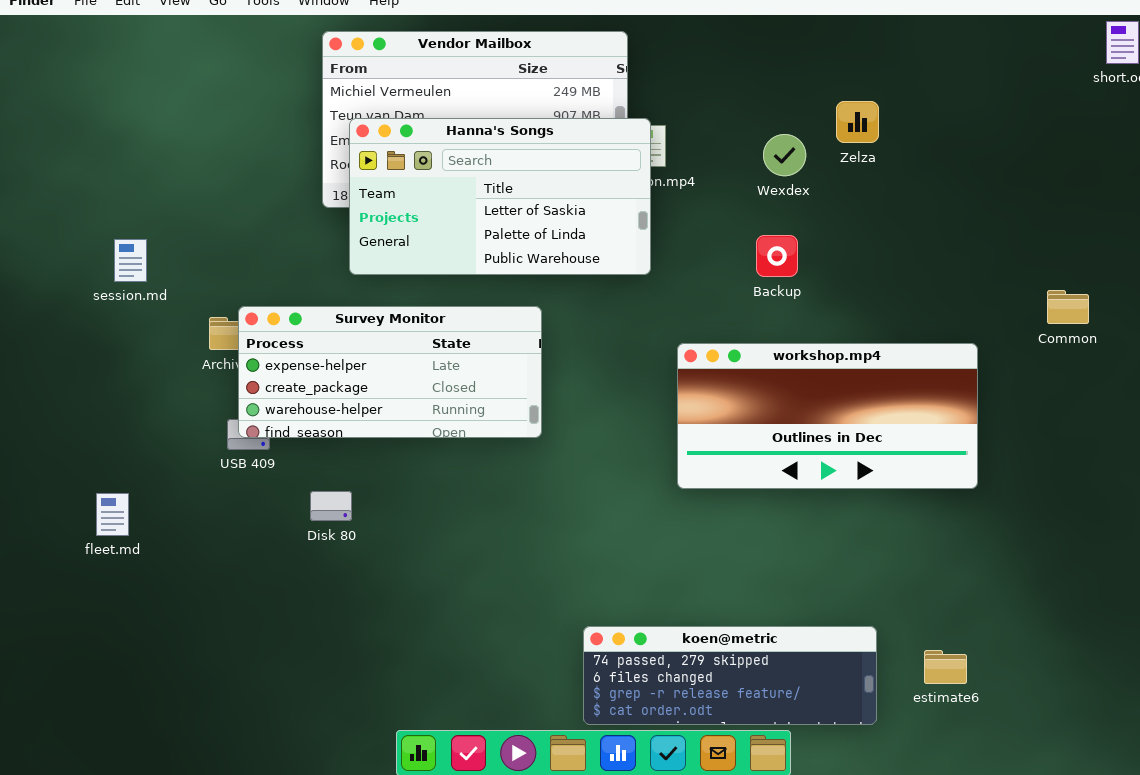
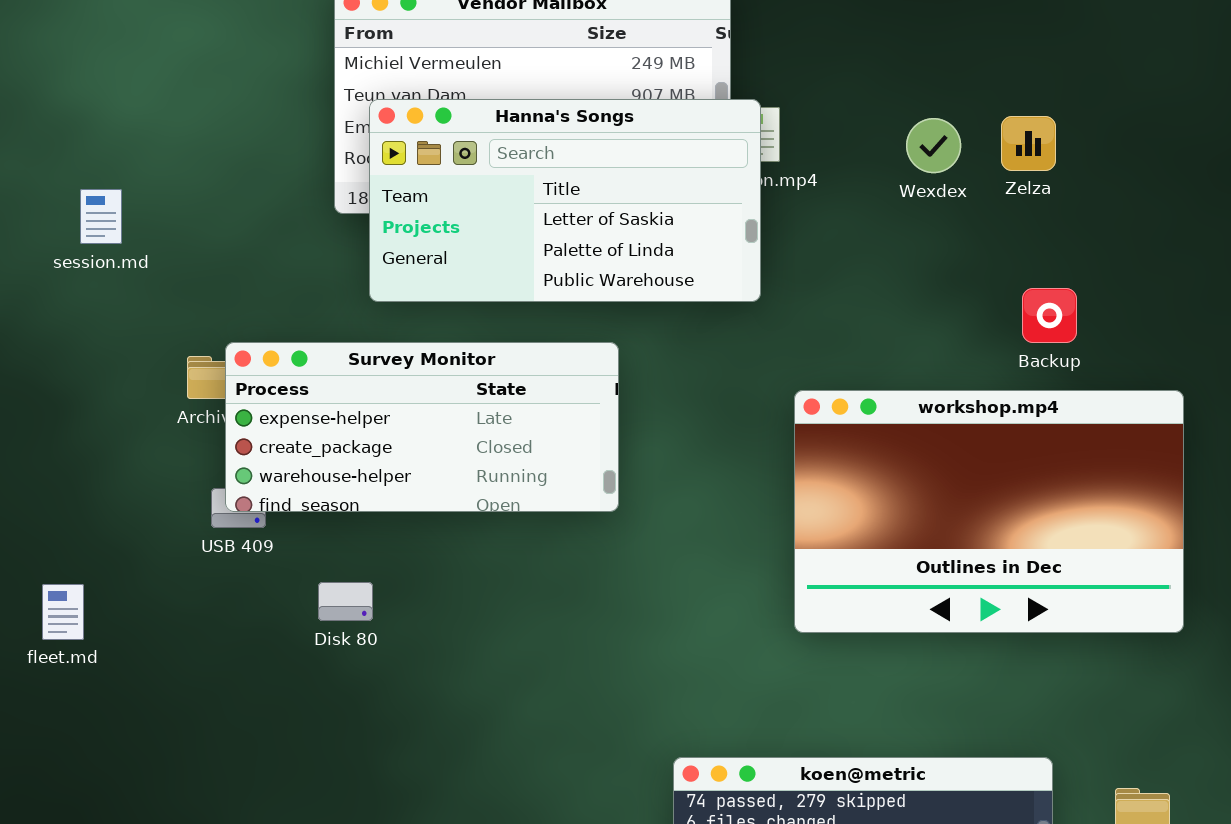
Zelza: [836,101,879,143] -> [1001,116,1056,171], moved
Backup: [756,235,798,277] -> [1022,288,1077,343], moved
session.md: [114,239,147,282] -> [80,189,122,244], moved
workshop.mp4: [677,343,978,489] -> [794,390,1184,633], resized

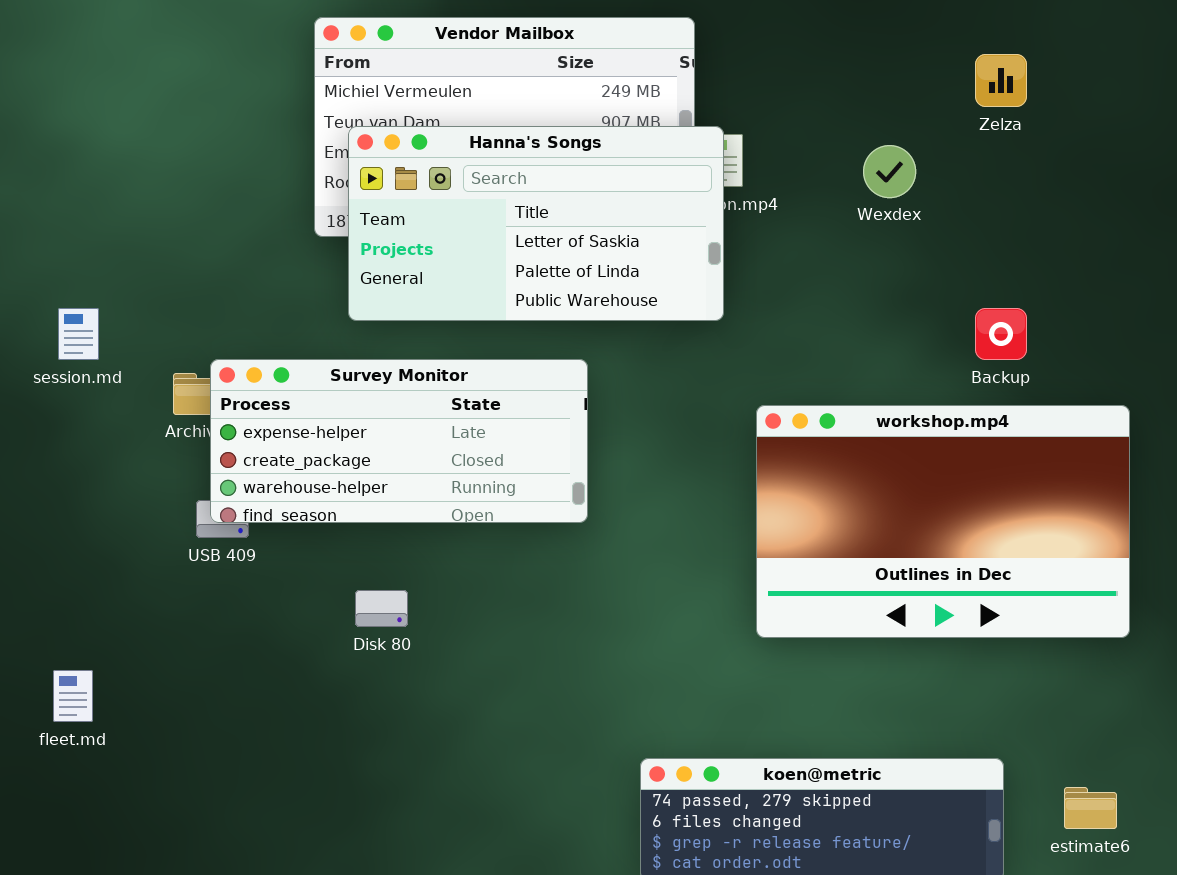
Zelza: [1001,116,1056,171] -> [975,54,1027,107], moved
session.md: [80,189,122,244] -> [58,308,99,360], moved
Disk 80: [318,582,373,621] -> [355,590,408,627], moved
fleet.md: [42,584,84,640] -> [53,670,93,722], moved

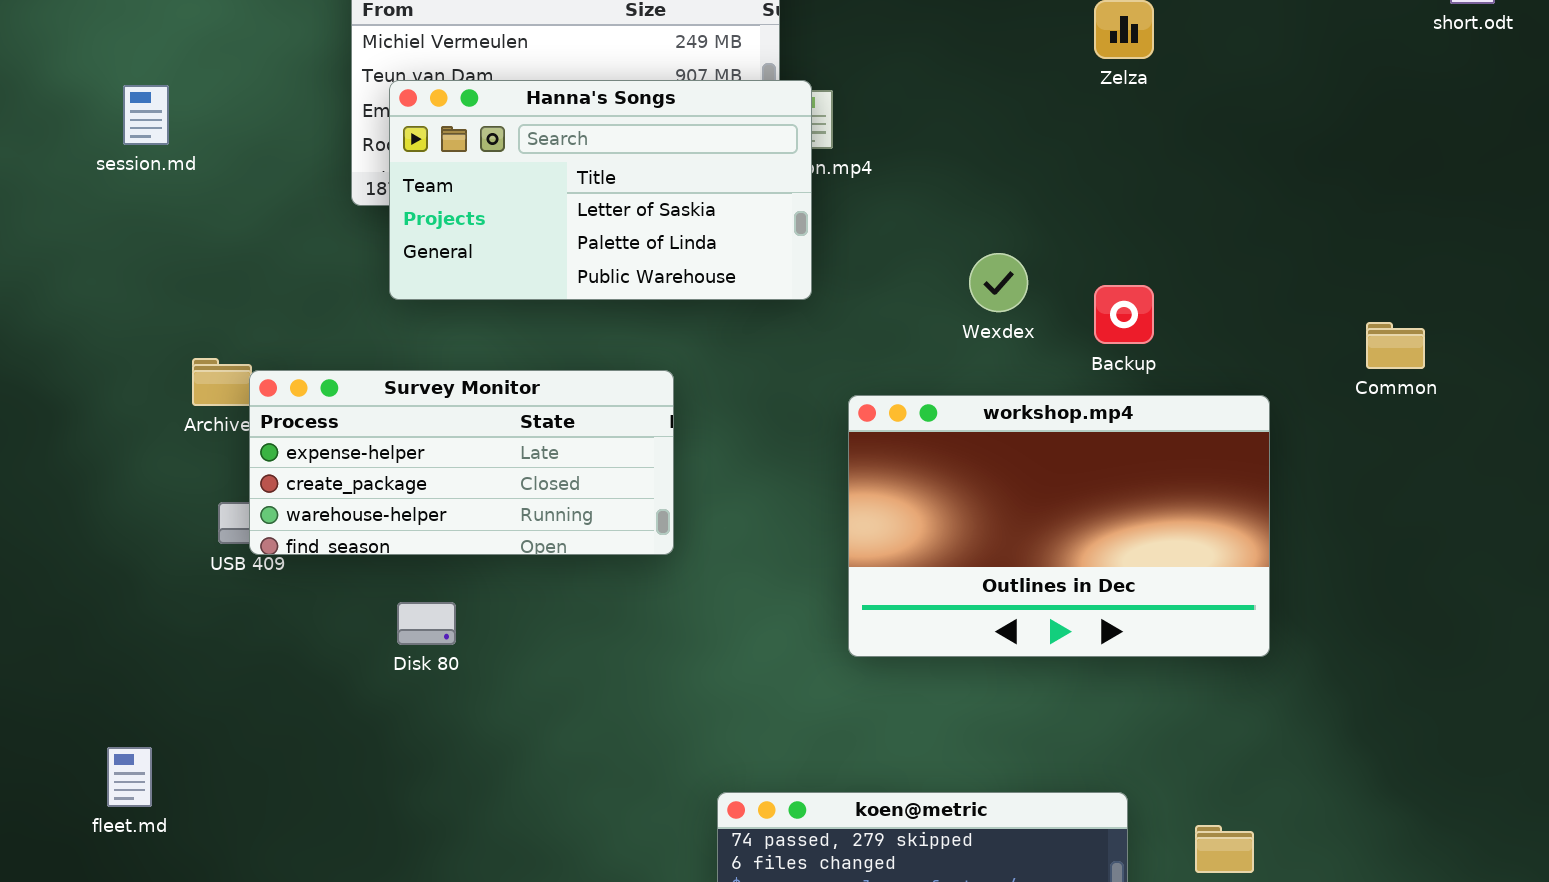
Wexdex: [863,145,916,198] -> [969,253,1028,312], moved
session.md: [58,308,99,360] -> [123,85,169,145], moved
Survey Monitor: [210,359,588,523] -> [249,370,674,555], moved
fleet.md: [53,670,93,722] -> [107,747,152,807], moved

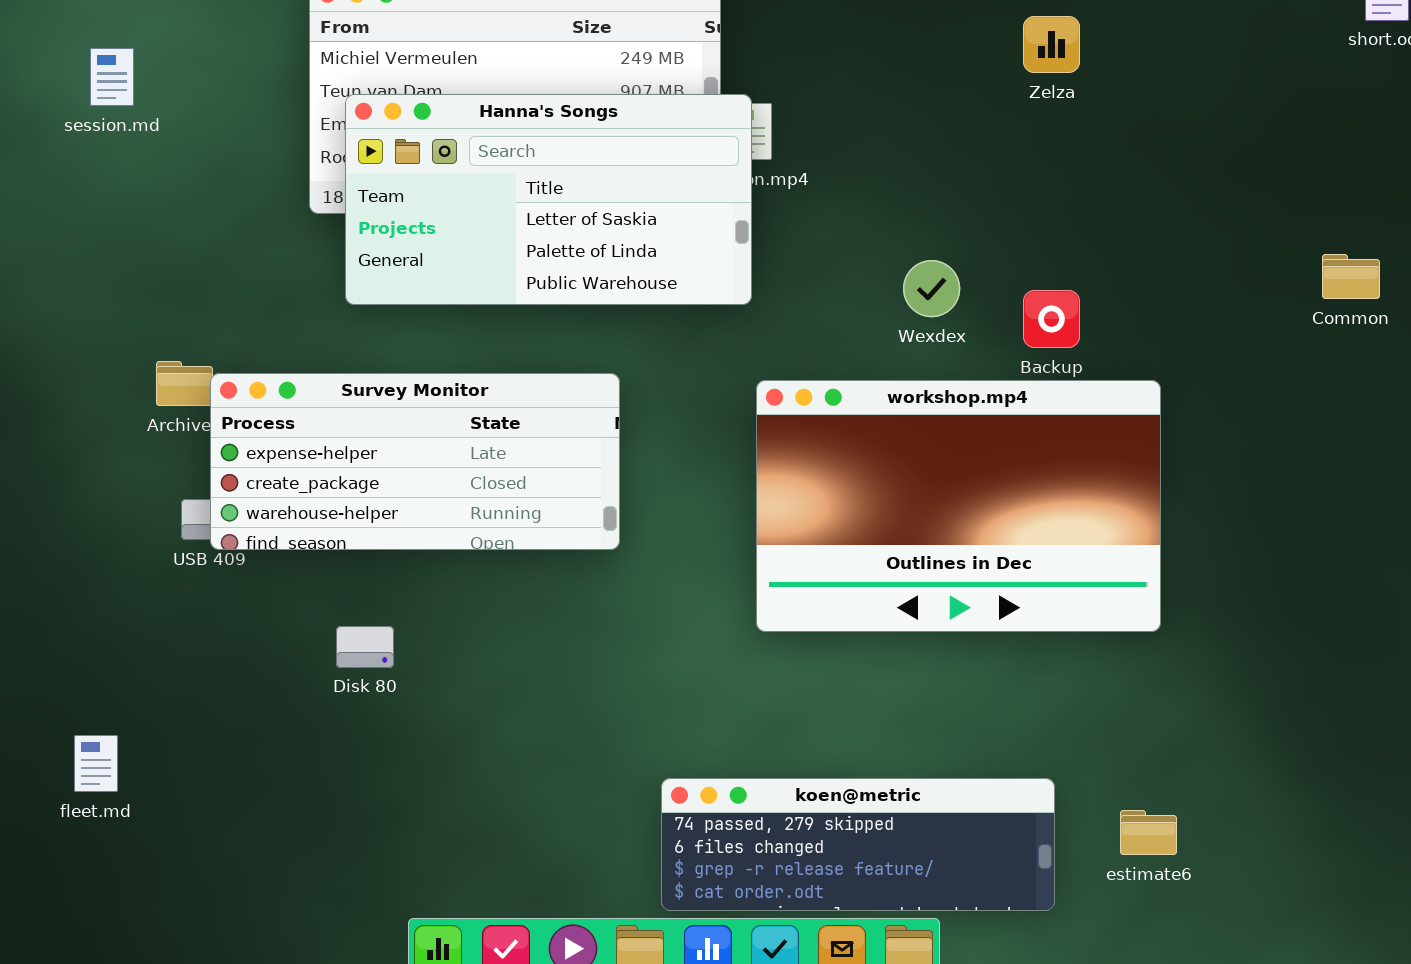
session.md: [123,85,169,145] -> [90,48,134,106], moved
Common: [1366,322,1425,369] -> [1322,254,1380,299], moved
workshop.mp4: [848,395,1270,657] -> [756,380,1161,632], moved
Disk 80: [397,602,456,645] -> [336,626,394,668], moved

